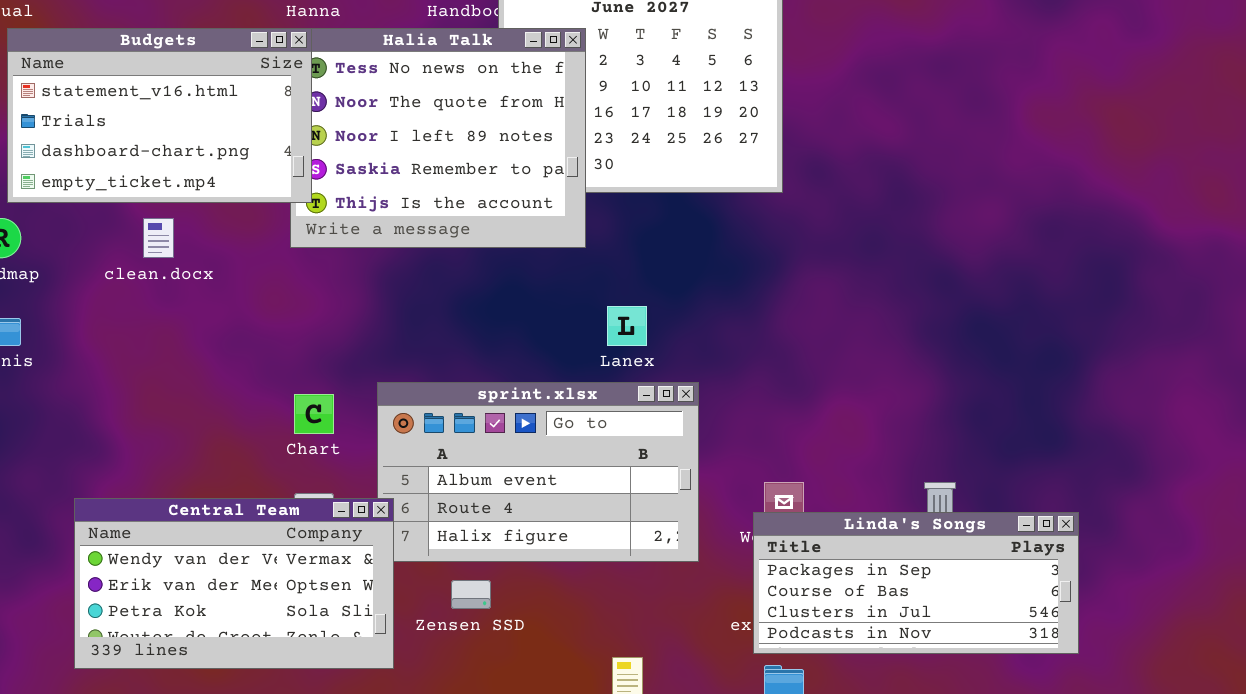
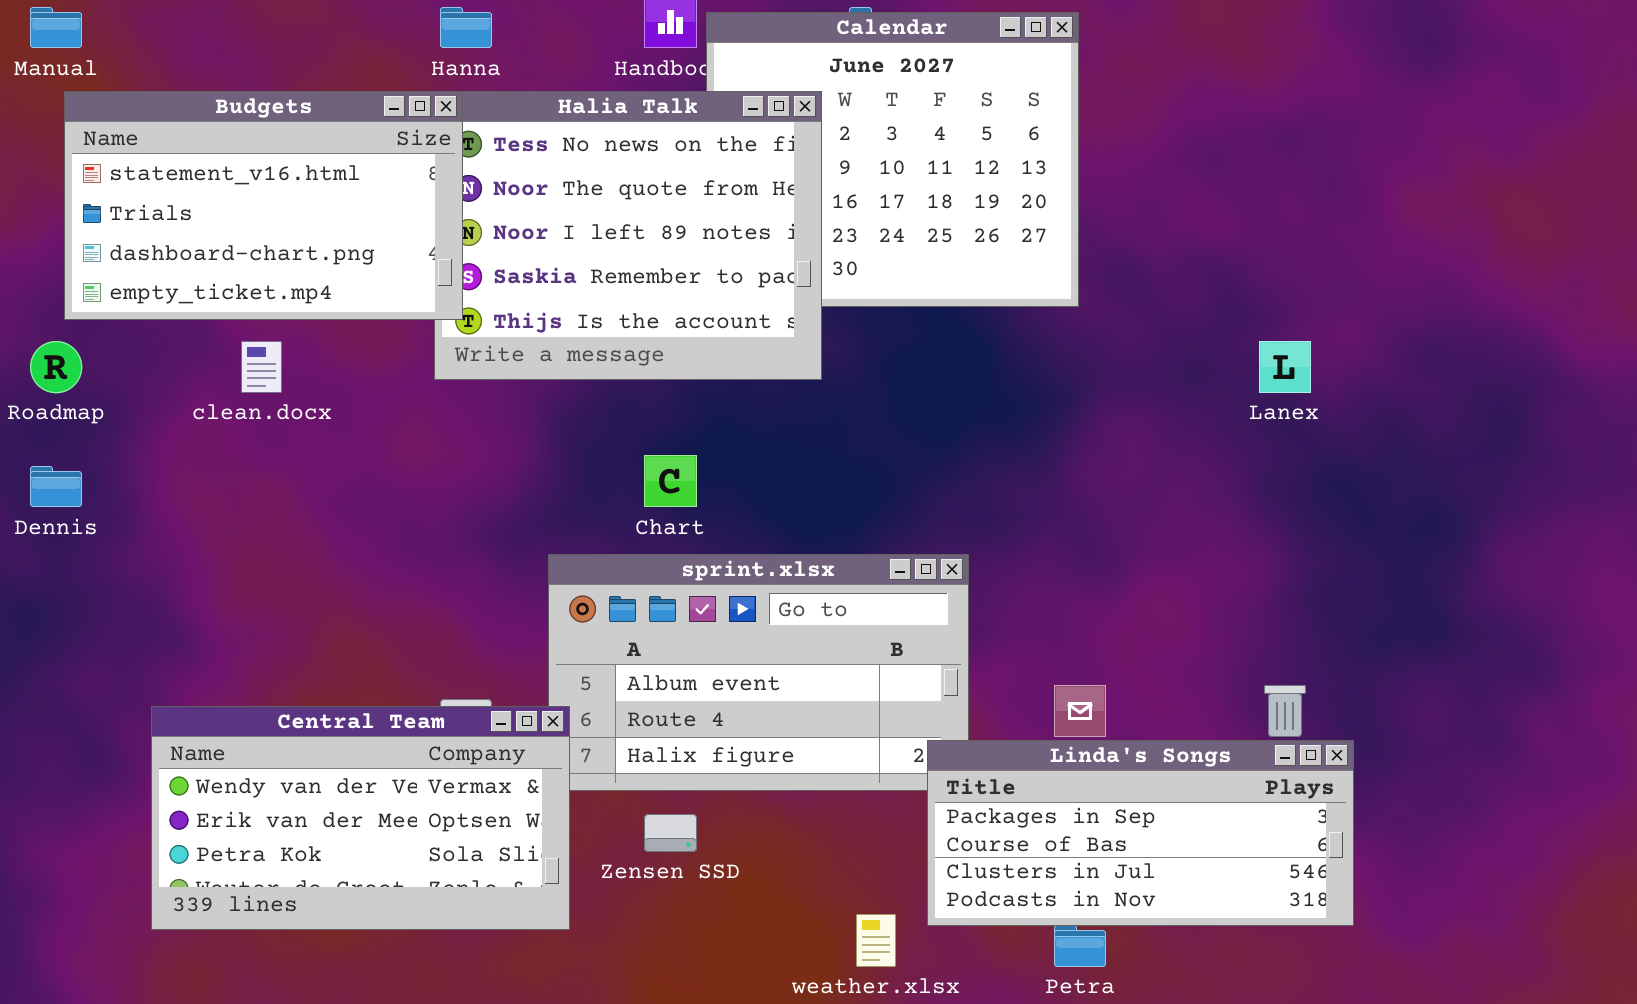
Lanex: [607,306,647,346] -> [1259,341,1311,393], moved
Chart: [294,394,334,434] -> [644,455,697,507], moved
Linda's Songs: [753,512,1079,654] -> [927,740,1354,926], moved

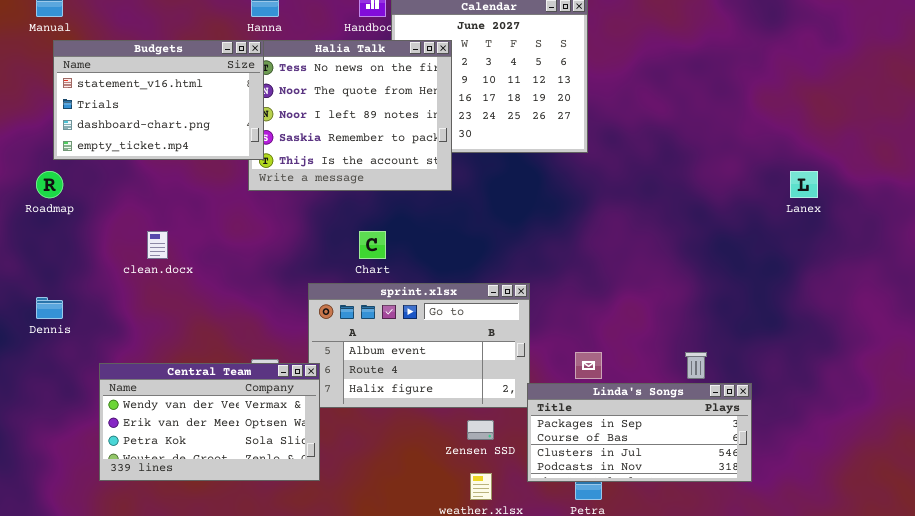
clean.docx: [241,341,282,393] -> [147,231,168,259], moved
Lanex: [1259,341,1311,393] -> [790,171,818,198], moved
Dennis: [30,466,82,507] -> [36,297,63,319], moved
Linda's Songs: [927,740,1354,926] -> [527,383,752,482], moved
Zensen SSD: [644,814,697,852] -> [467,420,494,440], moved

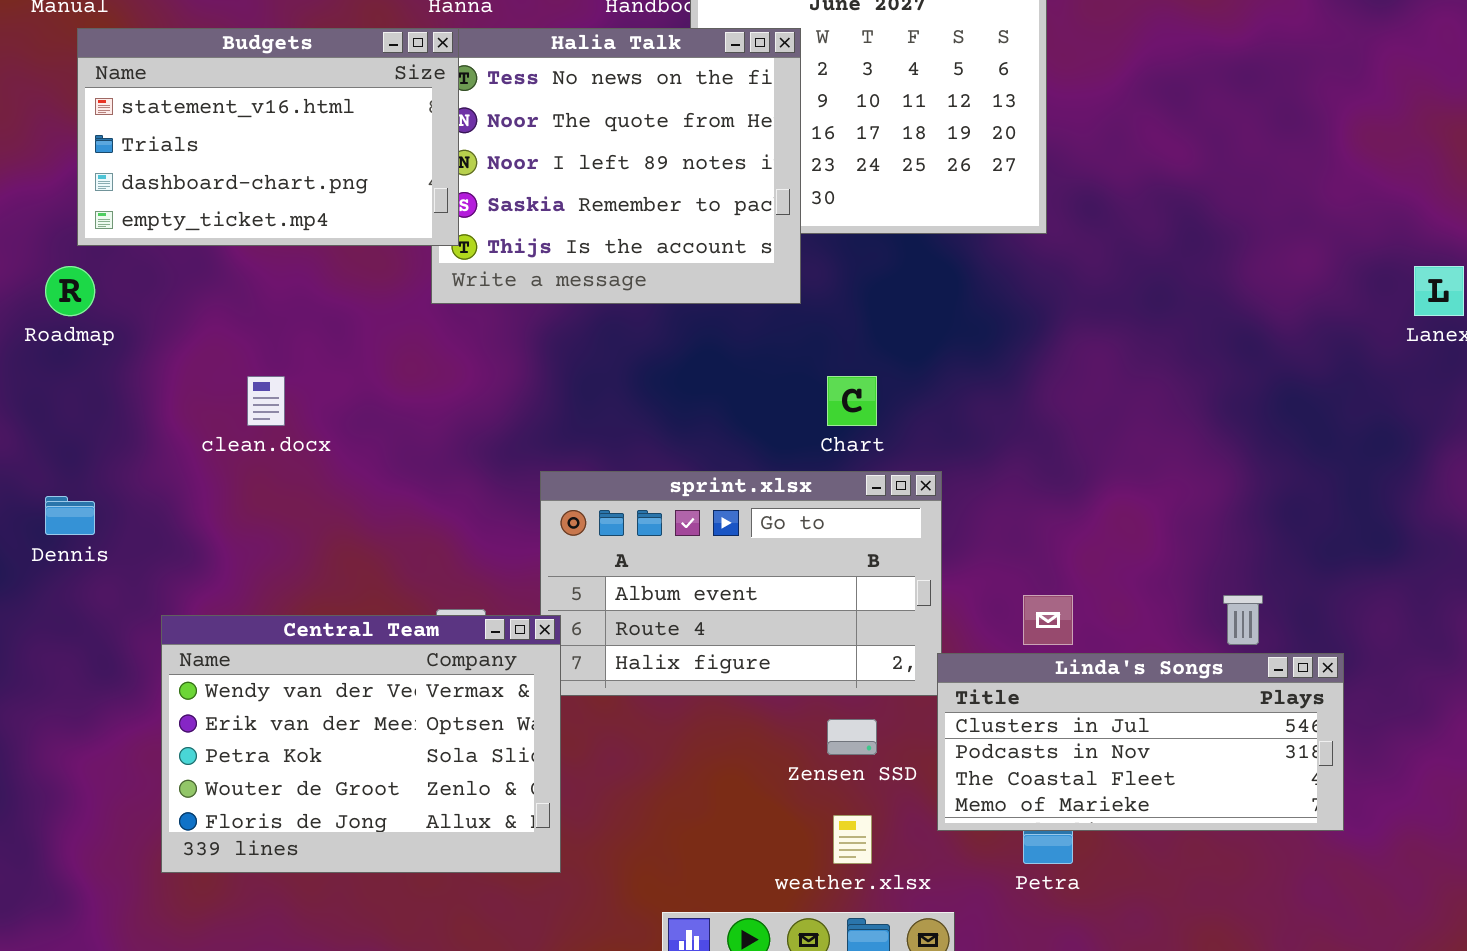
Chart: [359,231,386,259] -> [827,376,877,426], moved
Central Team: [99,363,320,481] -> [161,615,561,873], resized
Linda's Songs: [527,383,752,482] -> [937,653,1344,831], scrolled down 2 rows

